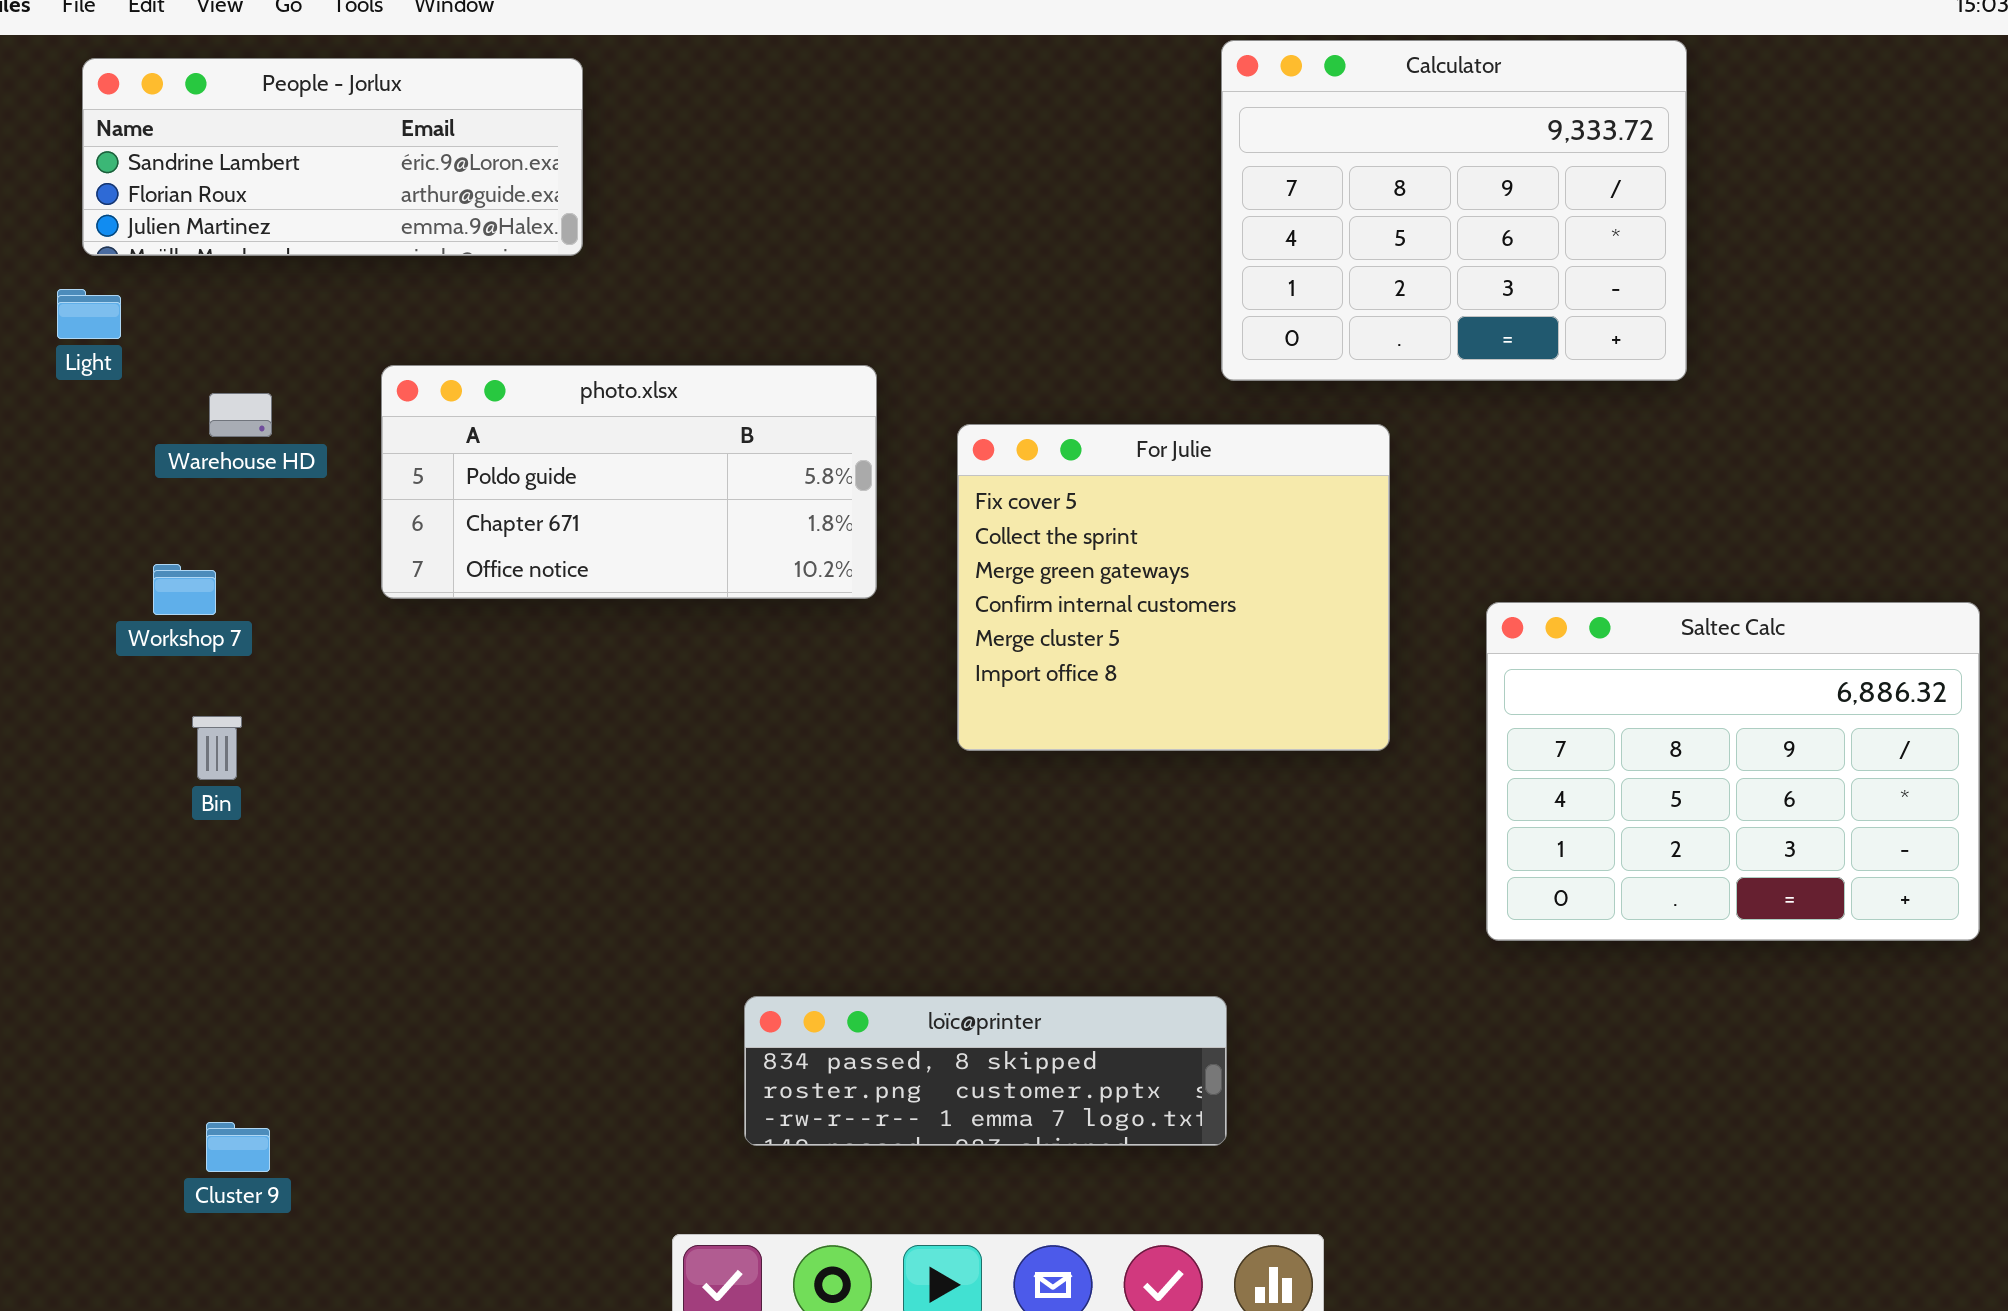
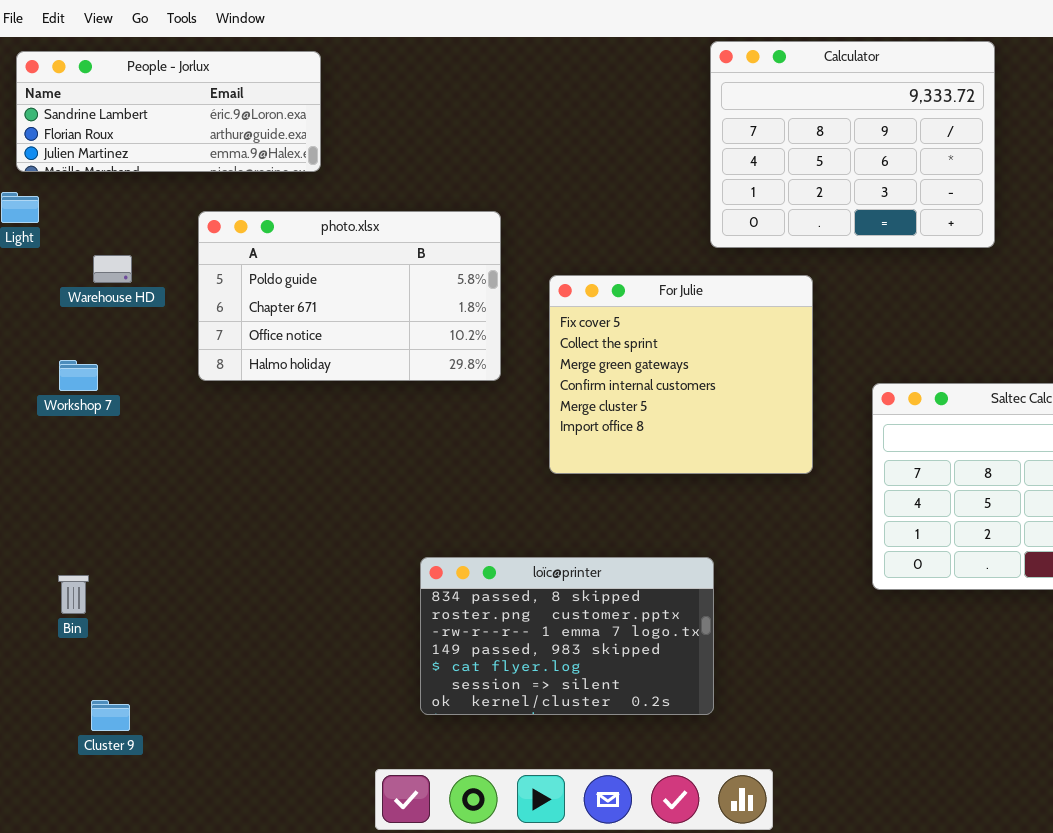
photo.xlsx: [381,365,877,599] -> [198,211,501,381], resized
Bin: [192,716,242,780] -> [58,575,89,614], moved
loïc@printer: [744,996,1227,1146] -> [420,557,714,715], resized

